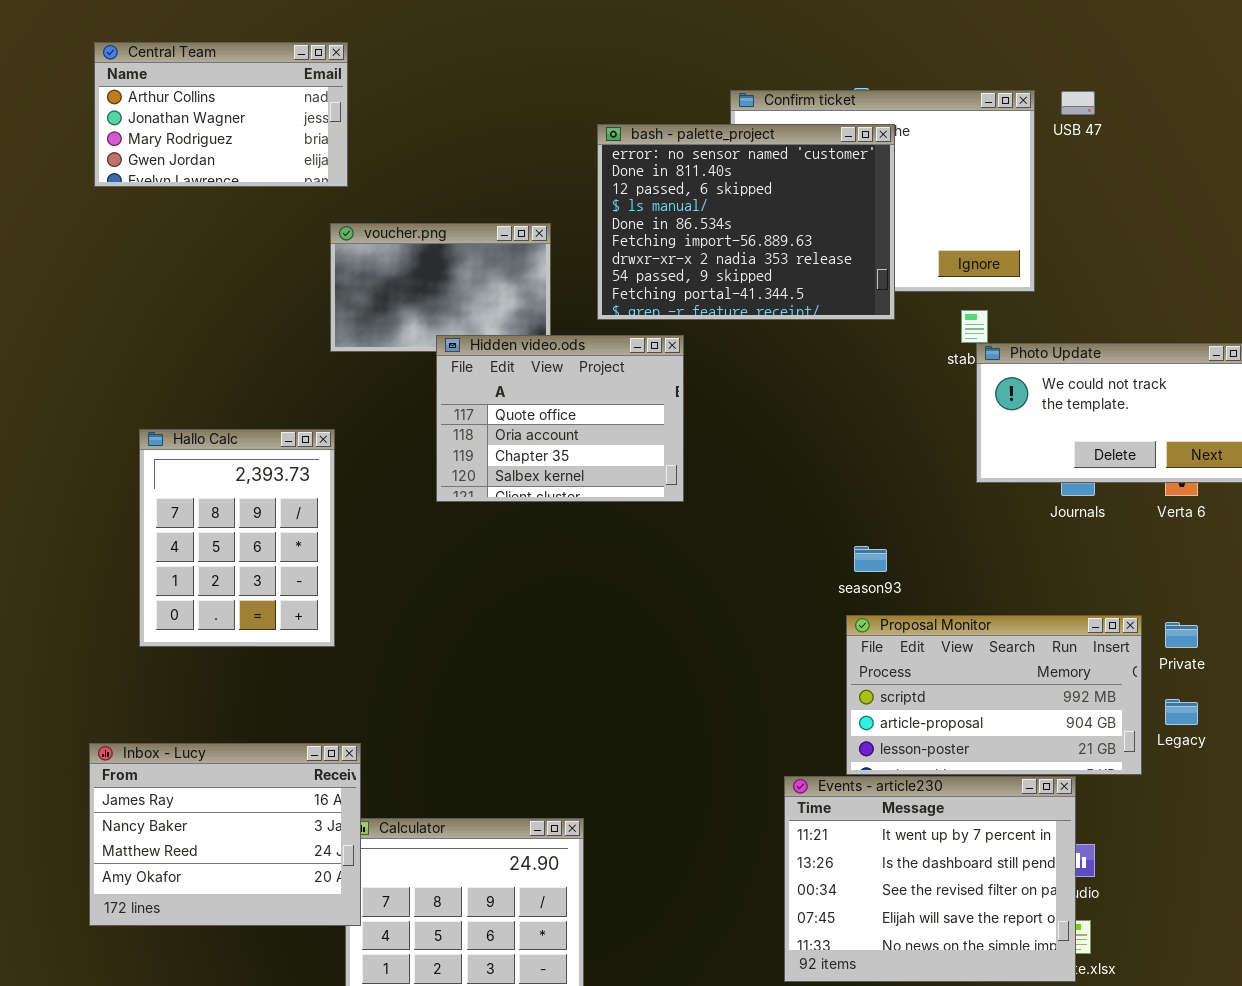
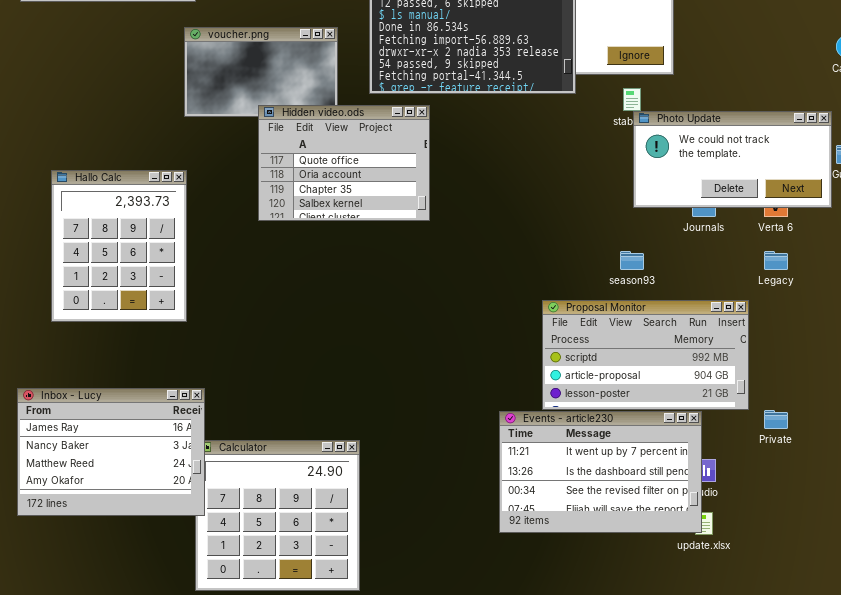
season93: [854,546,887,572] -> [620,251,644,270], moved
Private: [1165,622,1198,648] -> [764,410,788,429], moved
Legacy: [1165,699,1198,725] -> [764,251,788,270], moved
Events - article230: [784,776,1076,982] -> [499,411,702,533], resized

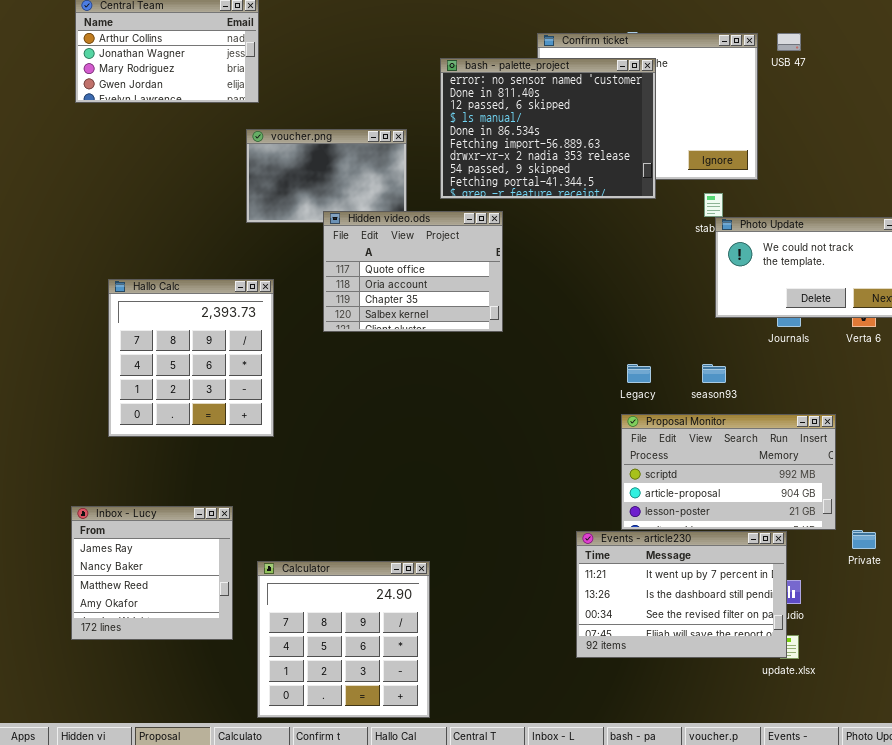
Hallo Calc: [51,170,187,322] -> [108,279,274,437], resized
Legacy: [764,251,788,270] -> [627,364,651,383], moved
Inbox - Lucy: [17,388,205,516] -> [71,506,233,640], resized

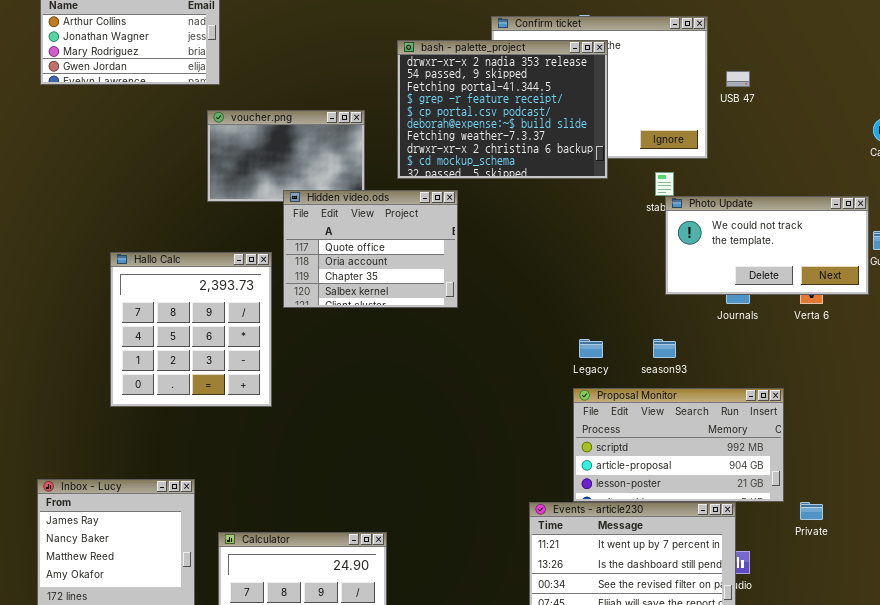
USB 47: [777,33,801,51] -> [726,71,750,87], moved
bash - palette_project: [440,58,656,199] -> [397,40,608,179], scrolled down 6 rows
Hallo Calc: [108,279,274,437] -> [110,252,272,407], moved

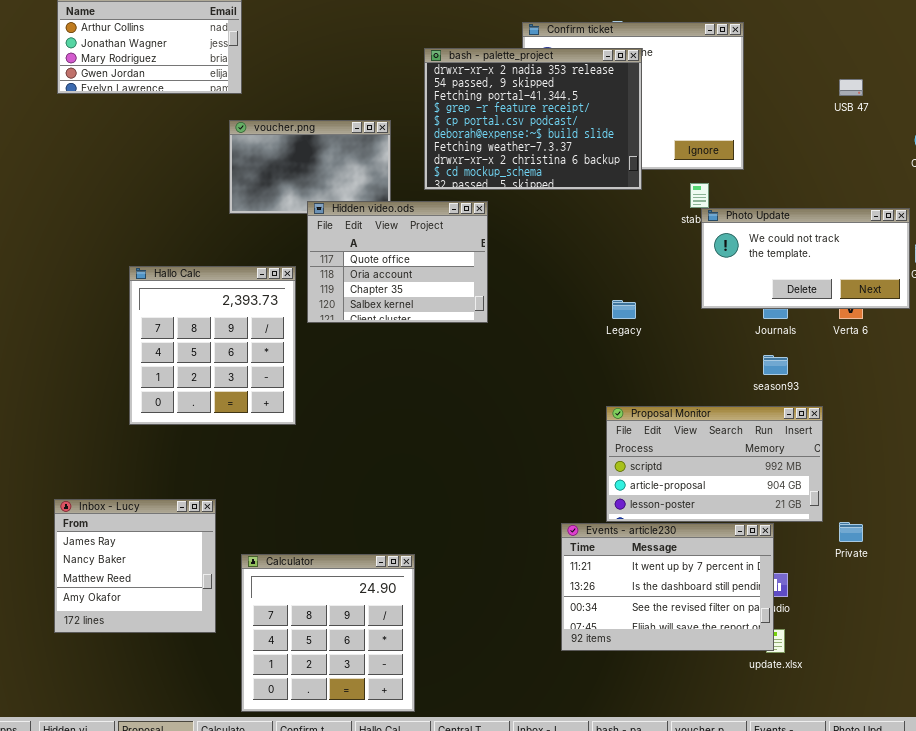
USB 47: [726,71,750,87] -> [839,79,863,96], moved
Legacy: [579,339,603,358] -> [612,300,636,319], moved
season93: [653,339,676,358] -> [763,355,788,375], moved

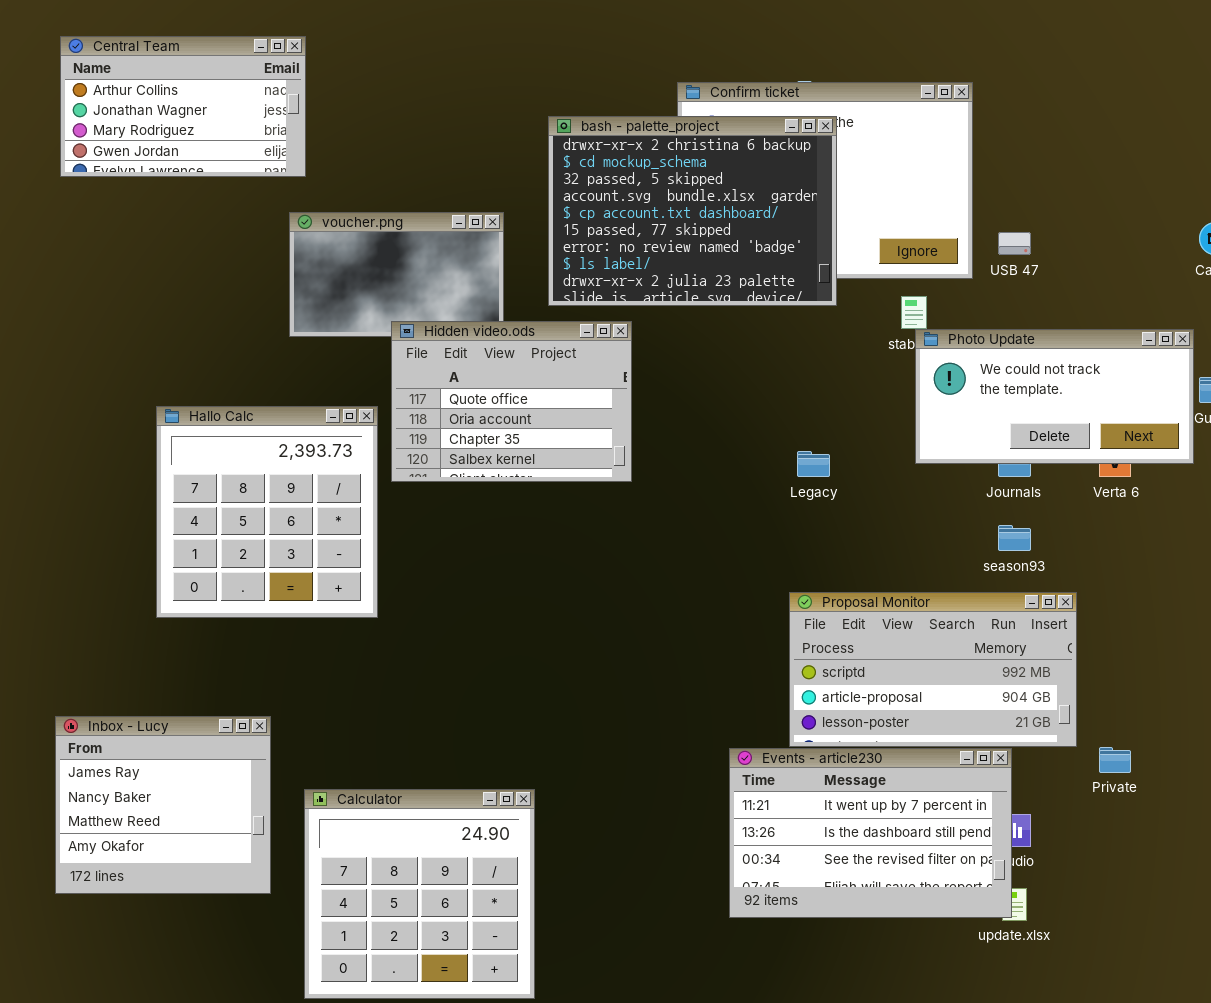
bash - palette_project: [424,48,642,190] -> [548,116,837,306], scrolled down 7 rows
USB 47: [839,79,863,96] -> [998,232,1031,255], moved

